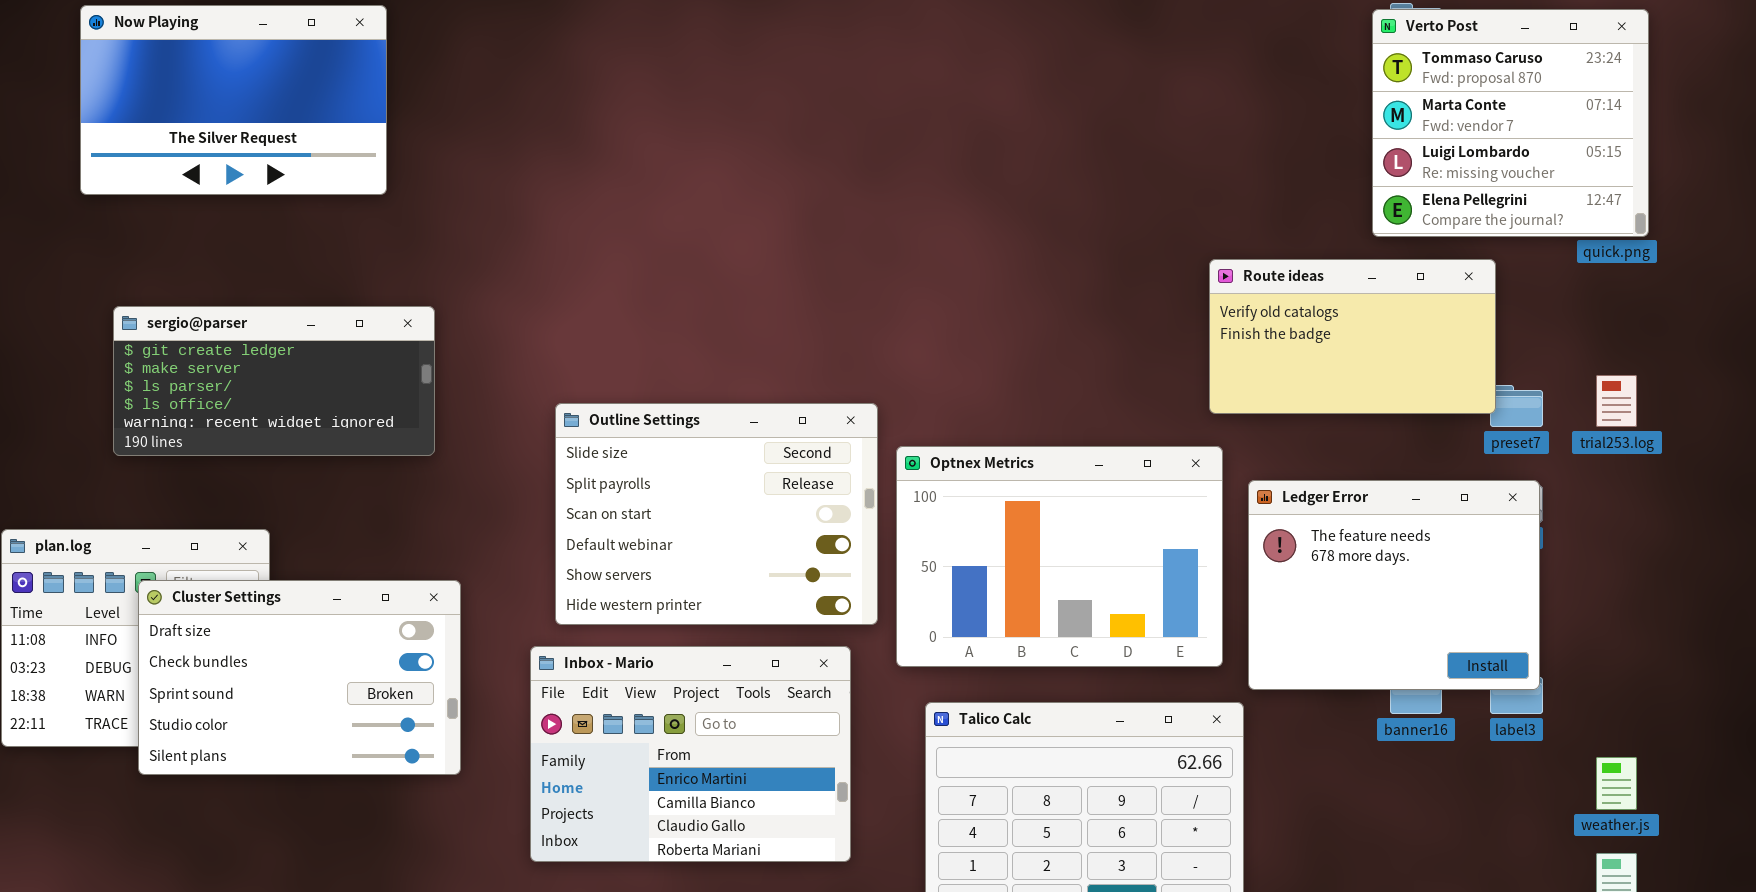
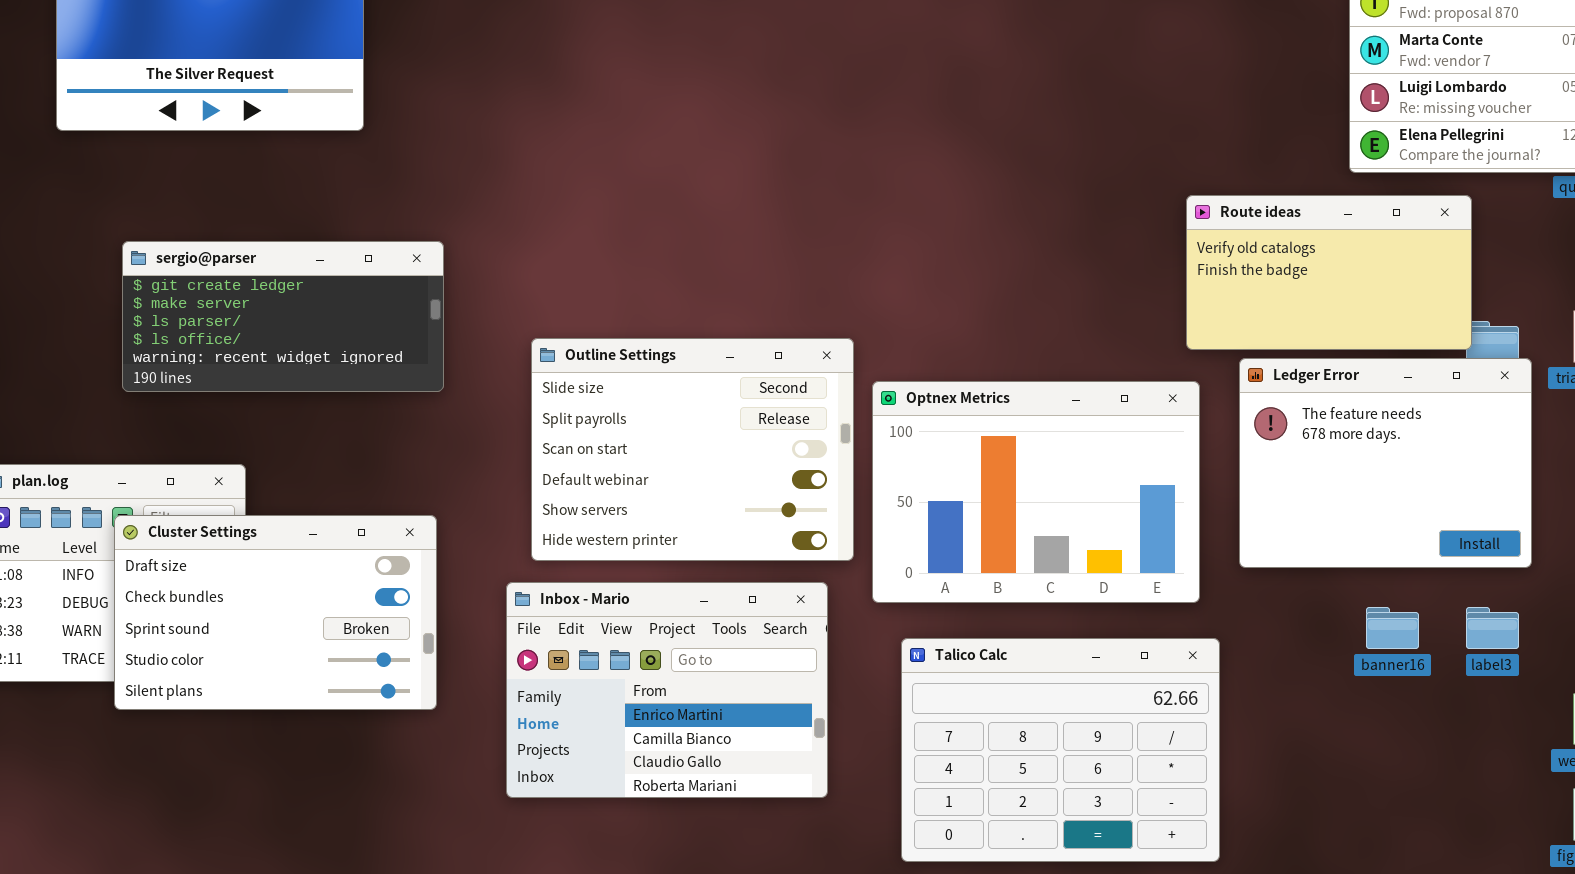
sergio@parser: [113,306,435,456] -> [122,241,444,392], moved
Ledger Error: [1248,480,1540,690] -> [1239,358,1532,568], moved

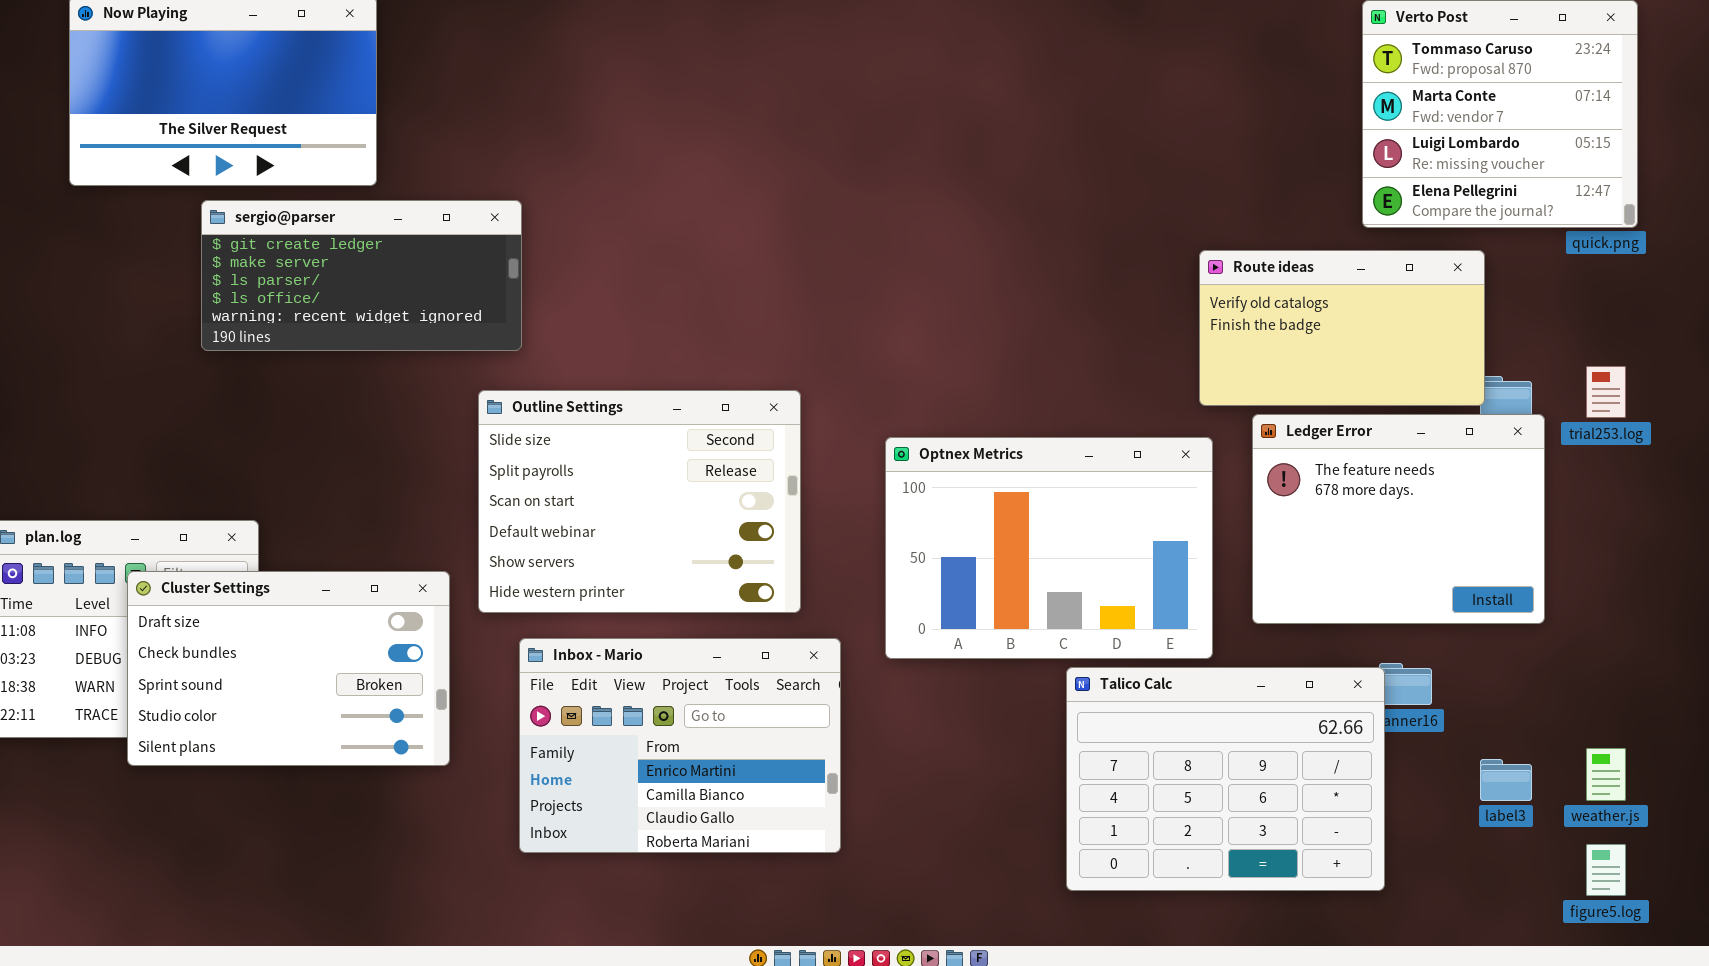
sergio@parser: [122,241,444,392] -> [201,200,522,351], moved
Outline Settings: [531,338,854,561] -> [478,390,801,613], moved
label3: [1466,607,1519,649] -> [1480,759,1532,801], moved
Talico Calc: [901,638,1220,862] -> [1066,667,1385,891], moved

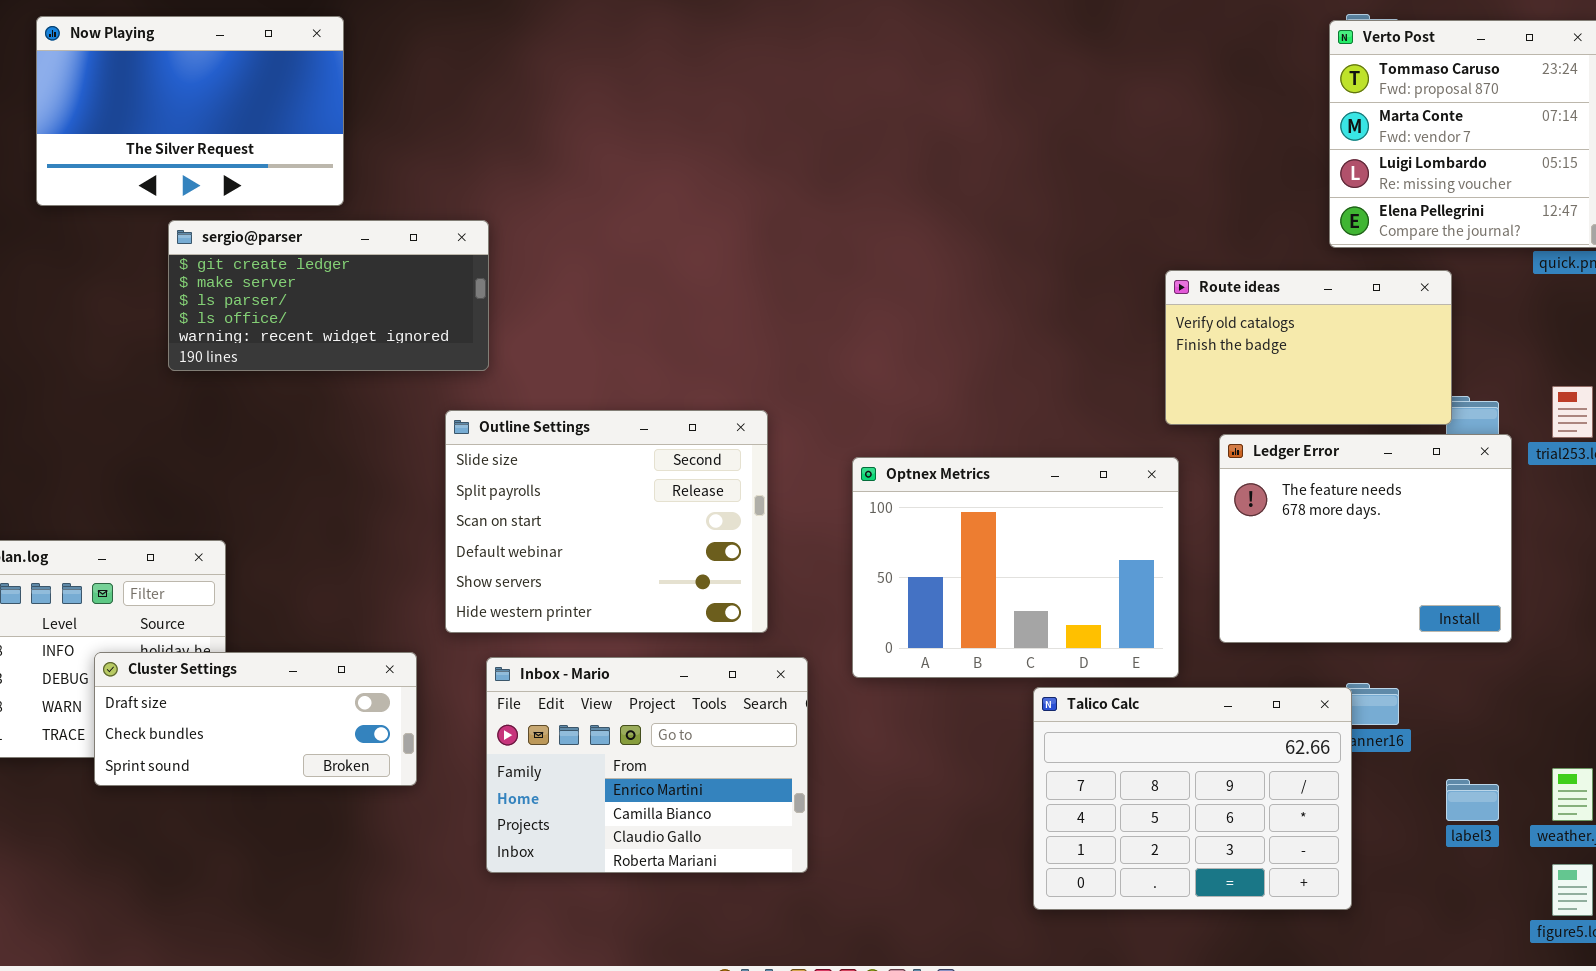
Cluster Settings: [127,571,450,766] -> [94,652,417,786], resized

